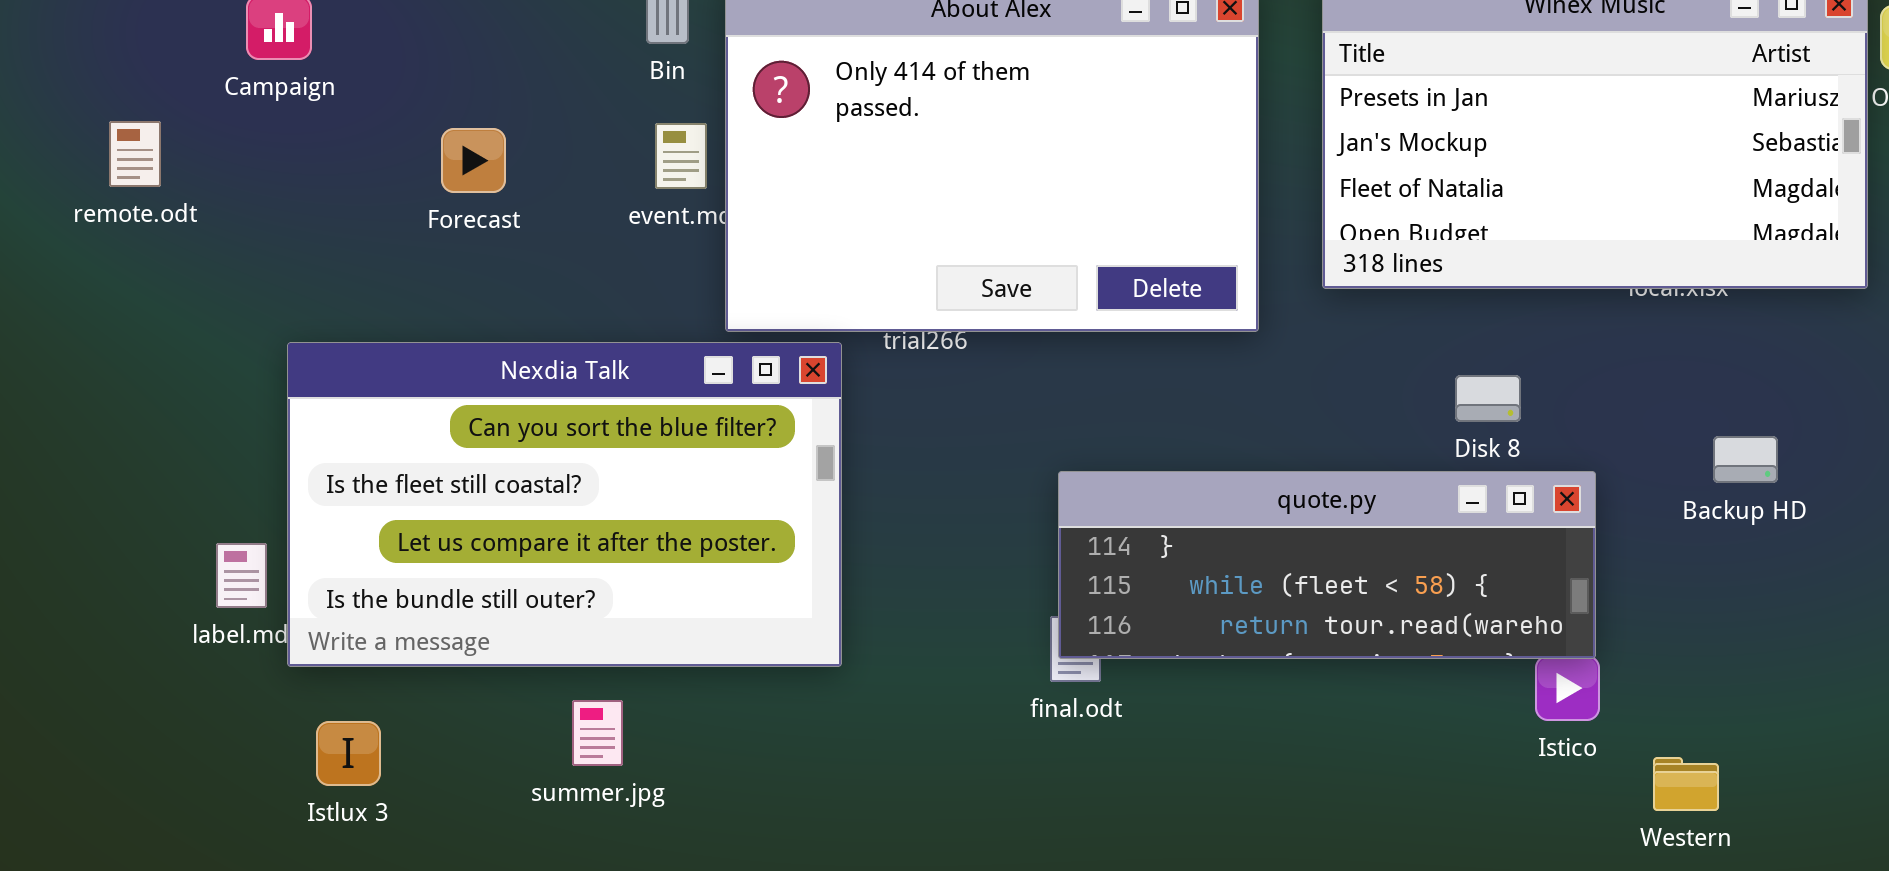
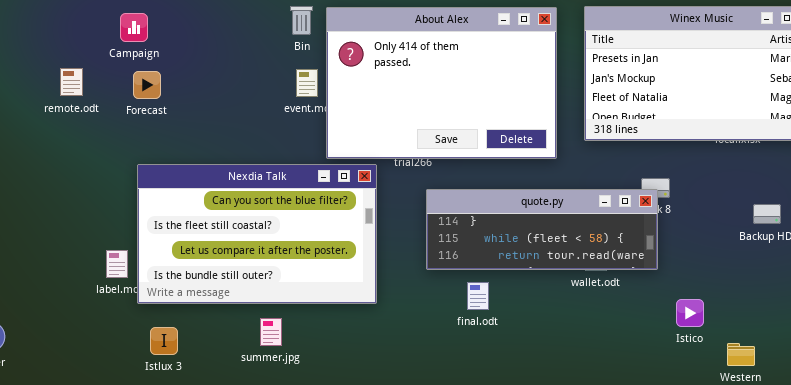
Forecast: [441,128,506,193] -> [133,71,161,99], moved
quote.py: [1058,471,1596,659] -> [426,189,658,270], moved

